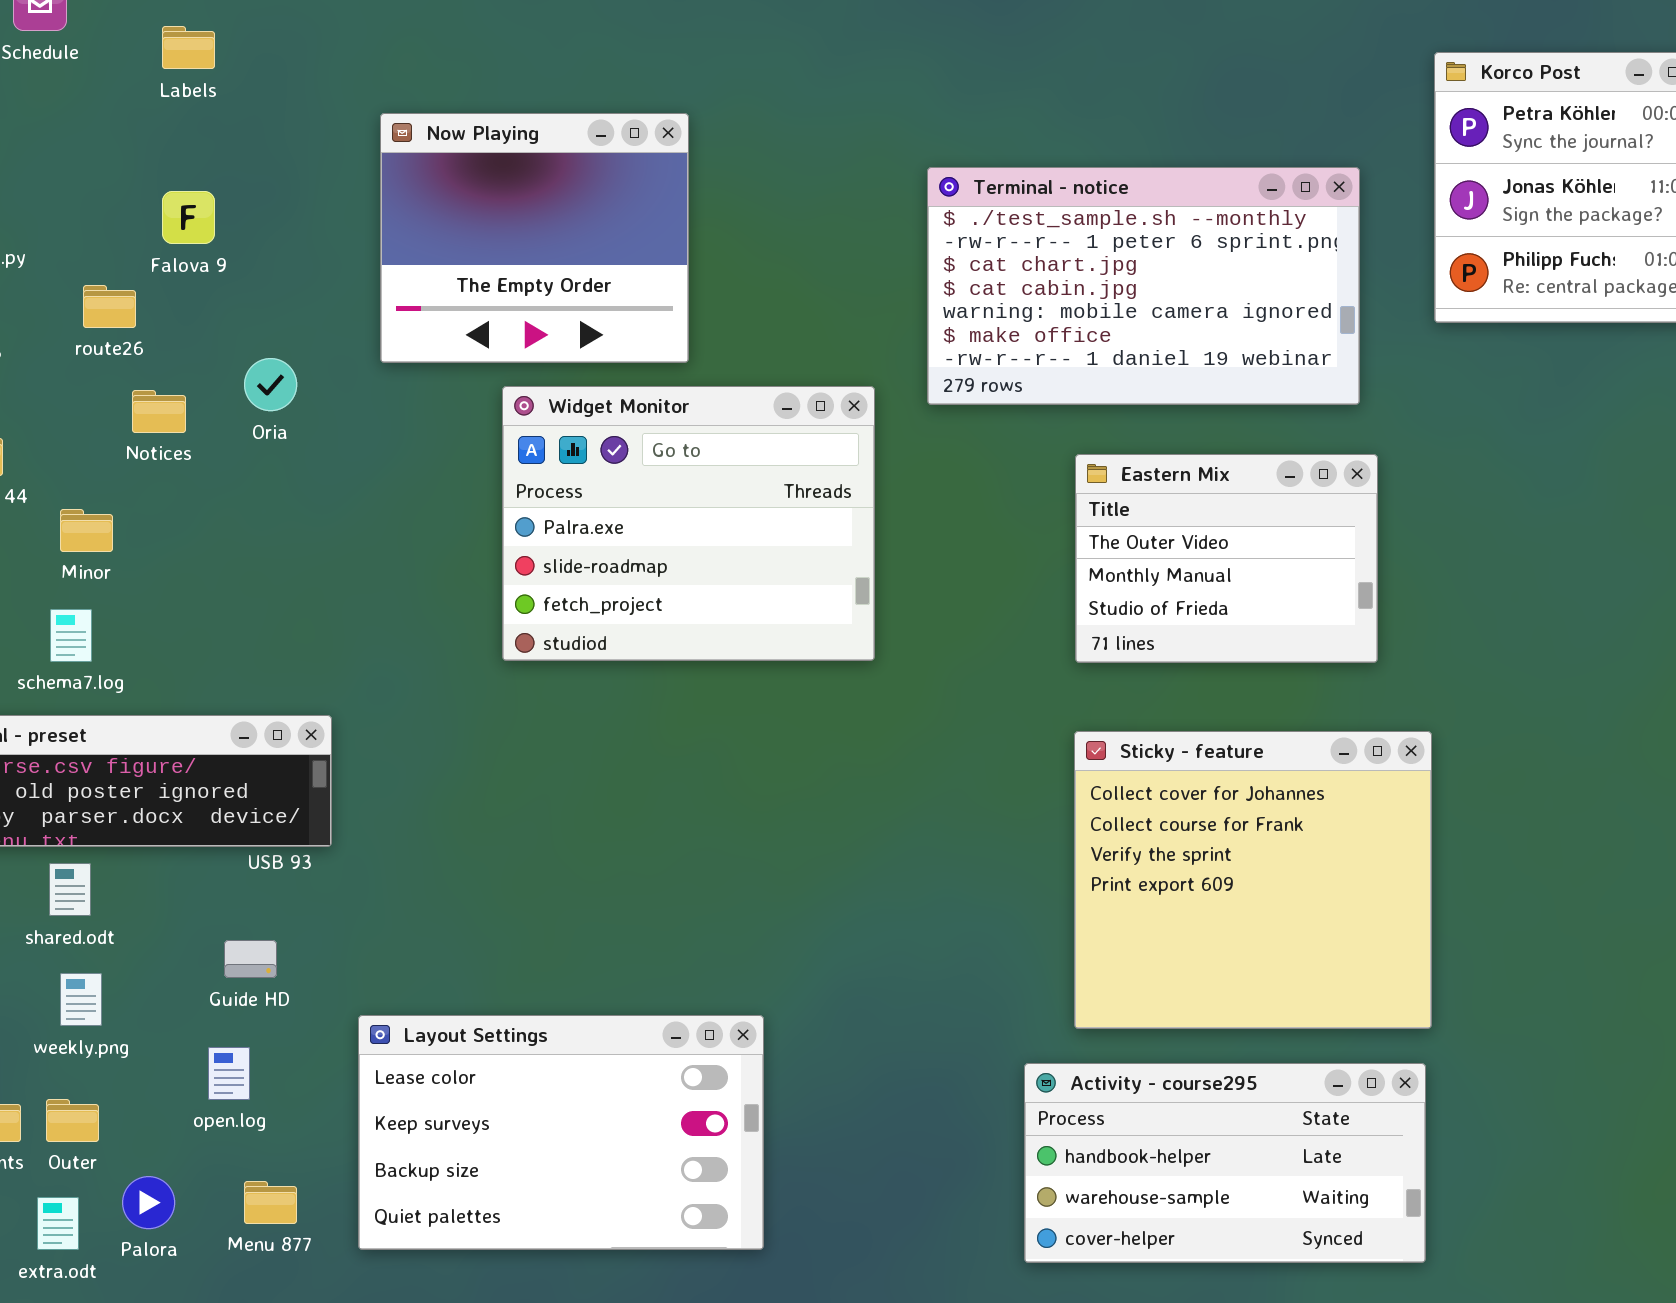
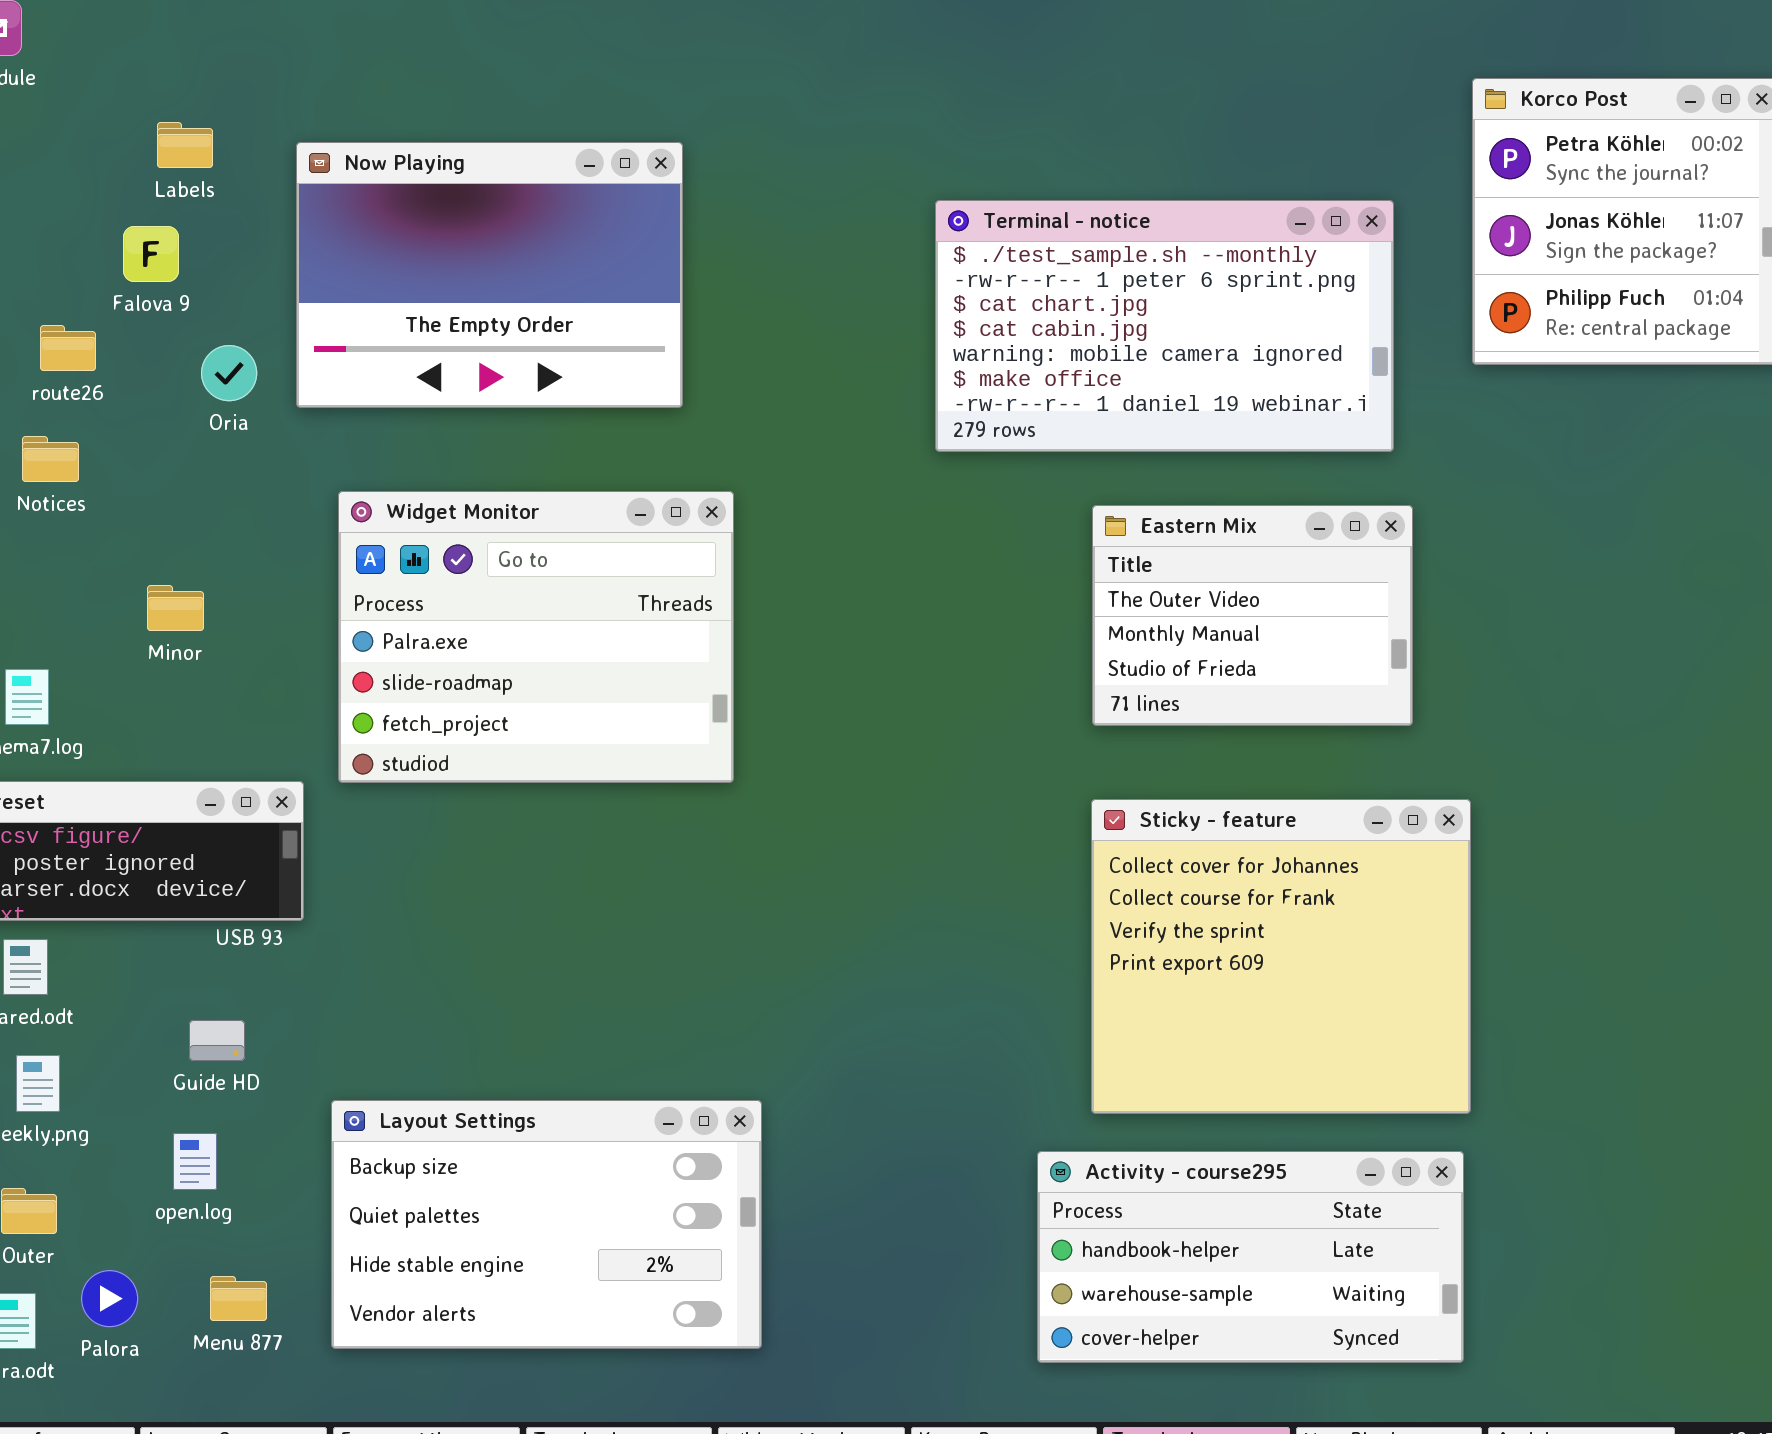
Labels: [162,26,215,69] -> [157,122,213,168], moved
Now Playing: [380,113,689,363] -> [296,142,683,408], resized
Oria: [244,358,297,411] -> [201,345,257,401], moved
Widget Monitor: [502,386,875,661] -> [338,491,734,783], moved
Notices: [132,390,186,433] -> [22,436,79,482], moved
Minor: [60,509,113,552] -> [147,585,204,631], moved
Layout Settings: [358,1015,764,1250] -> [331,1100,762,1349], scrolled down 2 rows

